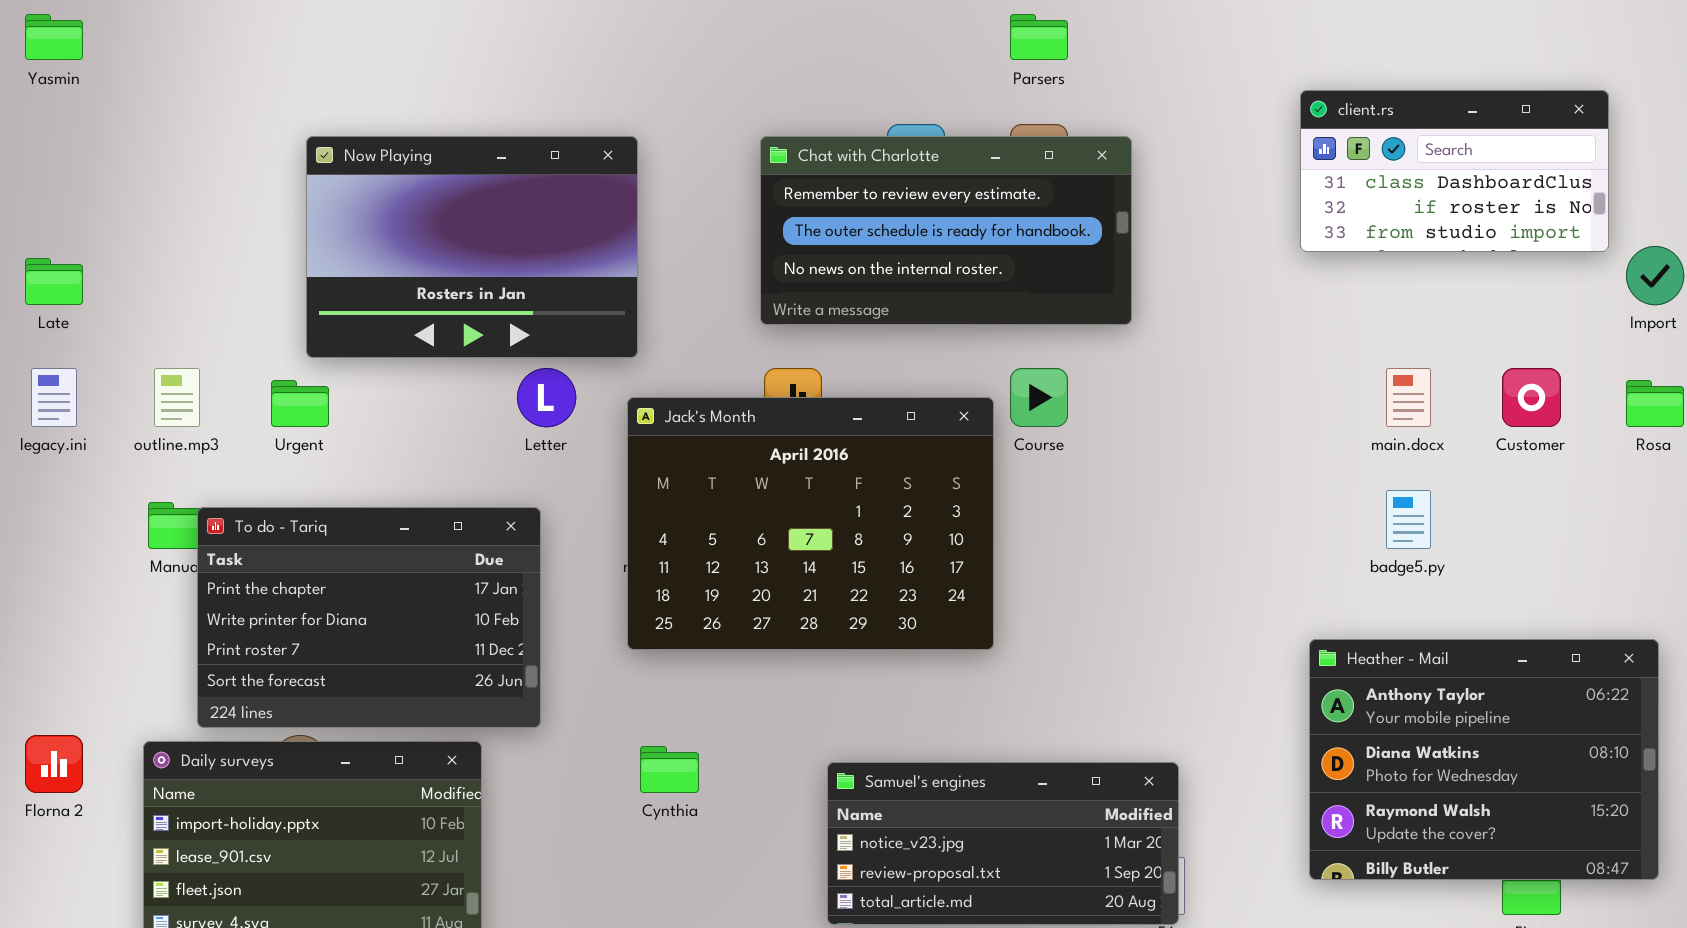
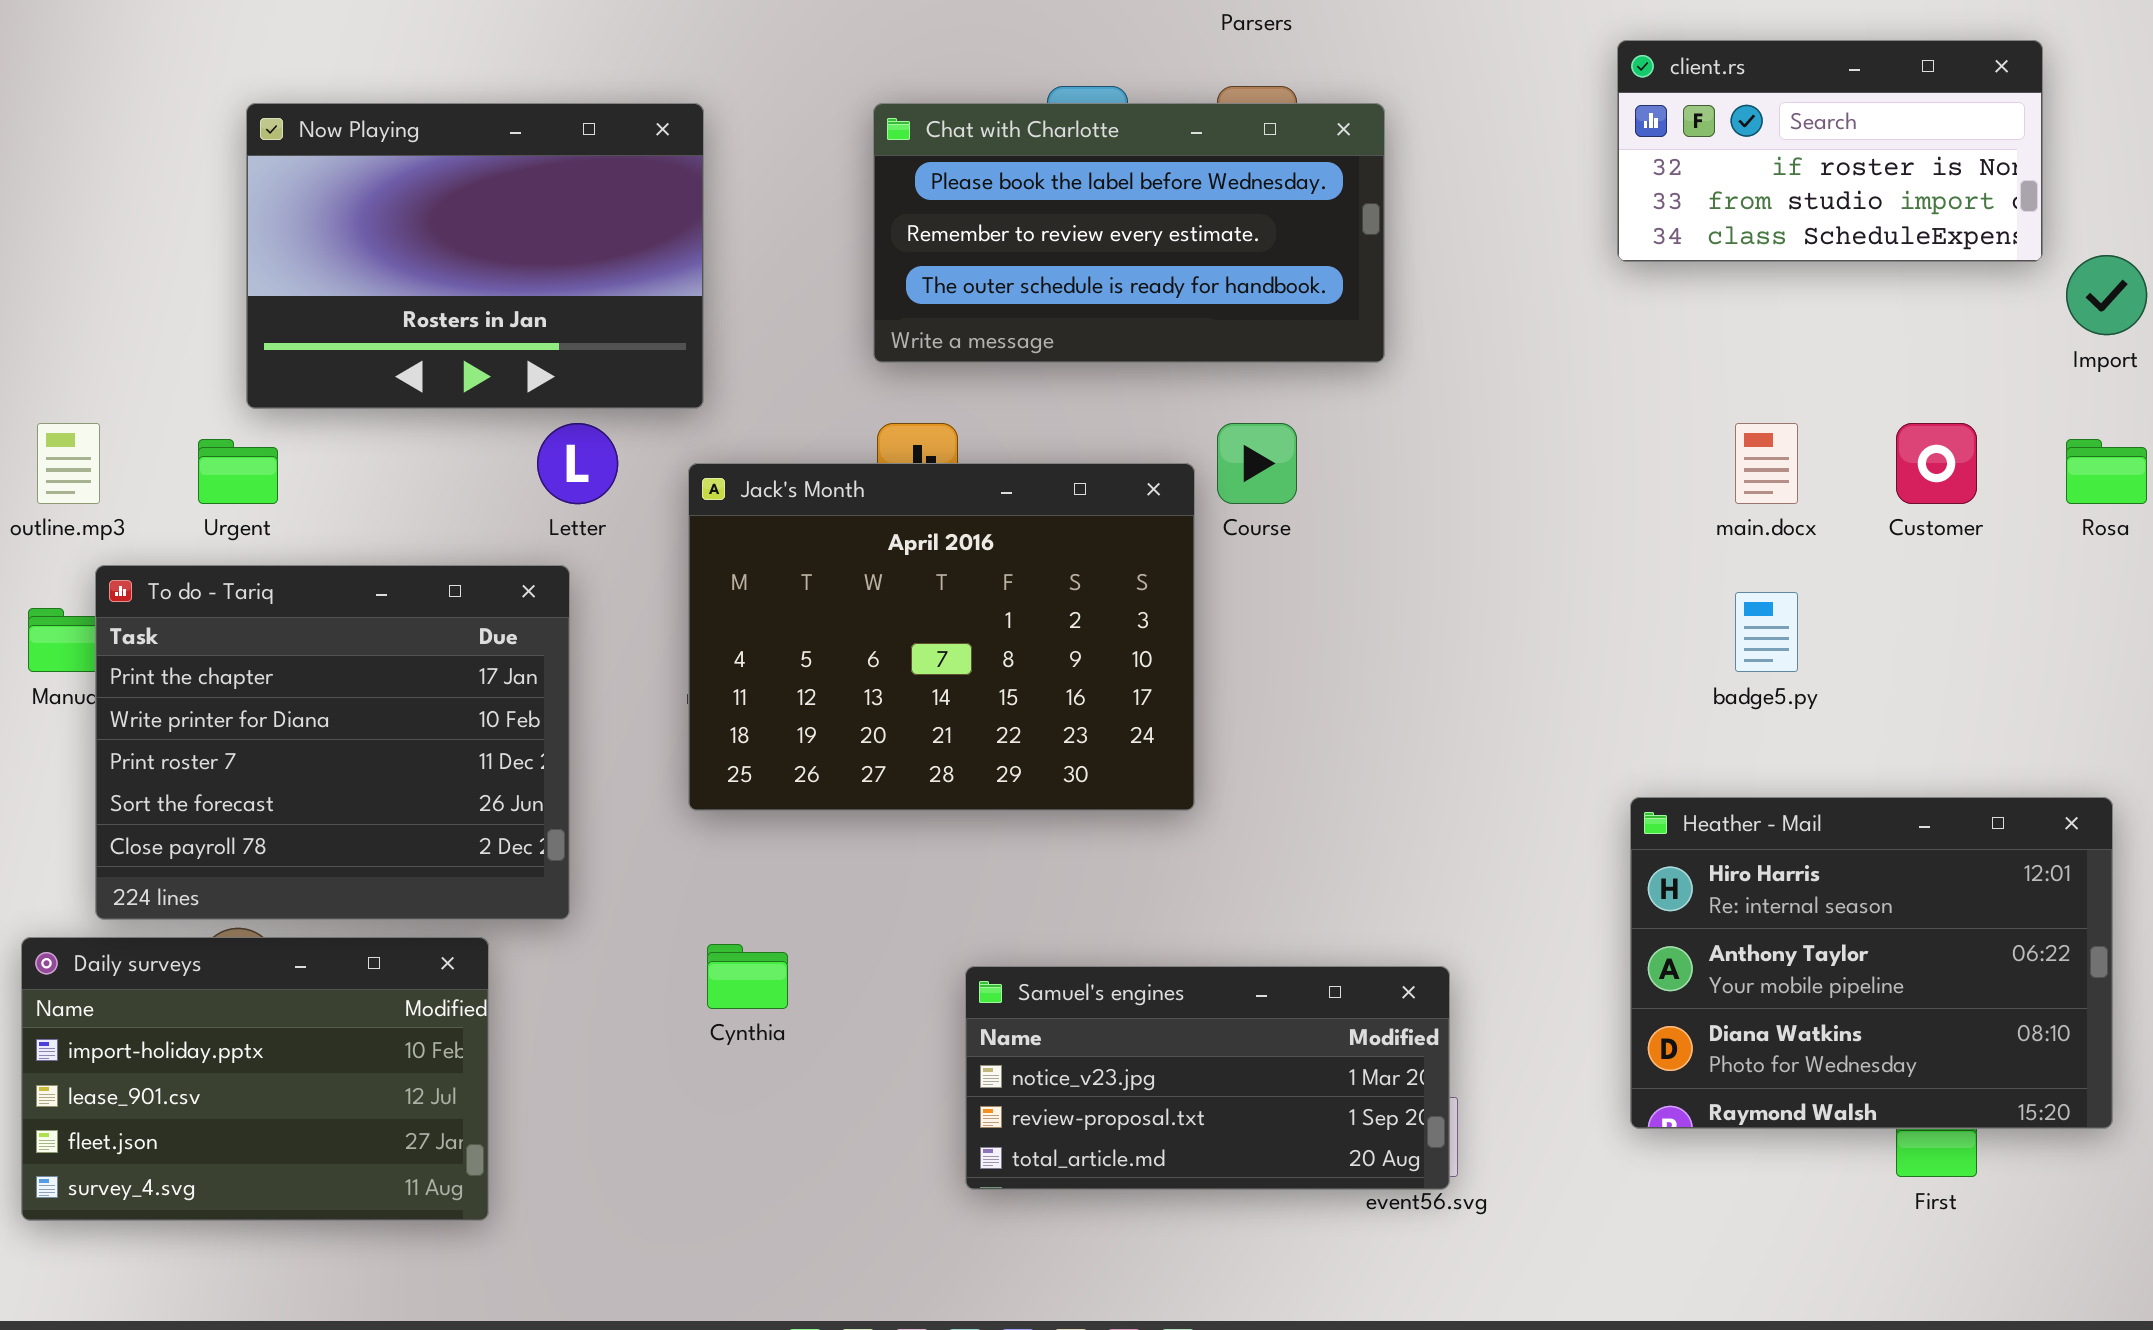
client.rs: [1300,90,1609,252] -> [1617,40,2043,262], scrolled down 1 row
Chat with Charlotte: [760,136,1132,325] -> [873,103,1385,363], scrolled up 1 row
To do - Tariq: [197,507,541,728] -> [95,565,570,920], resized
Heather - Mail: [1309,639,1659,880] -> [1630,797,2113,1129], scrolled up 1 row

